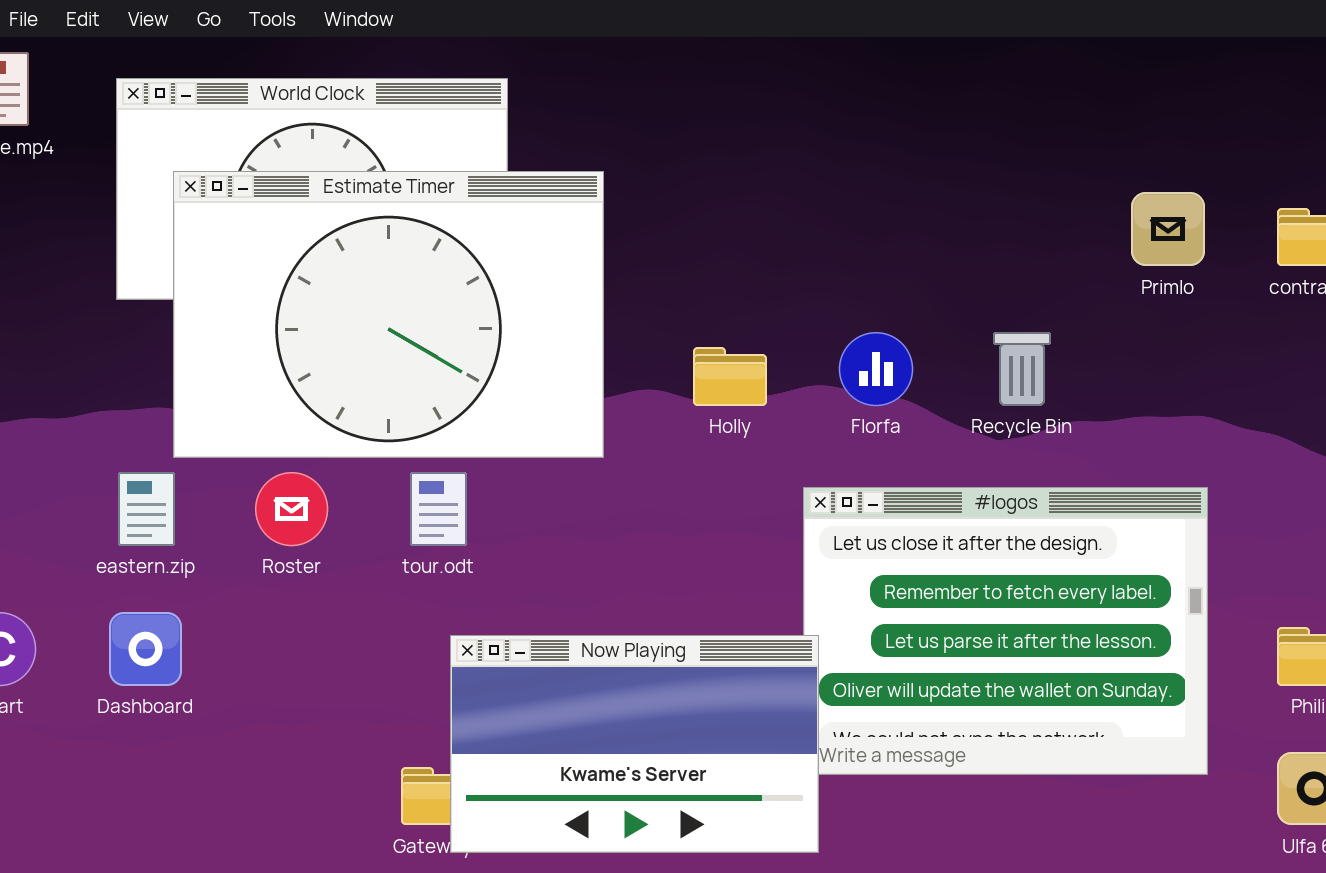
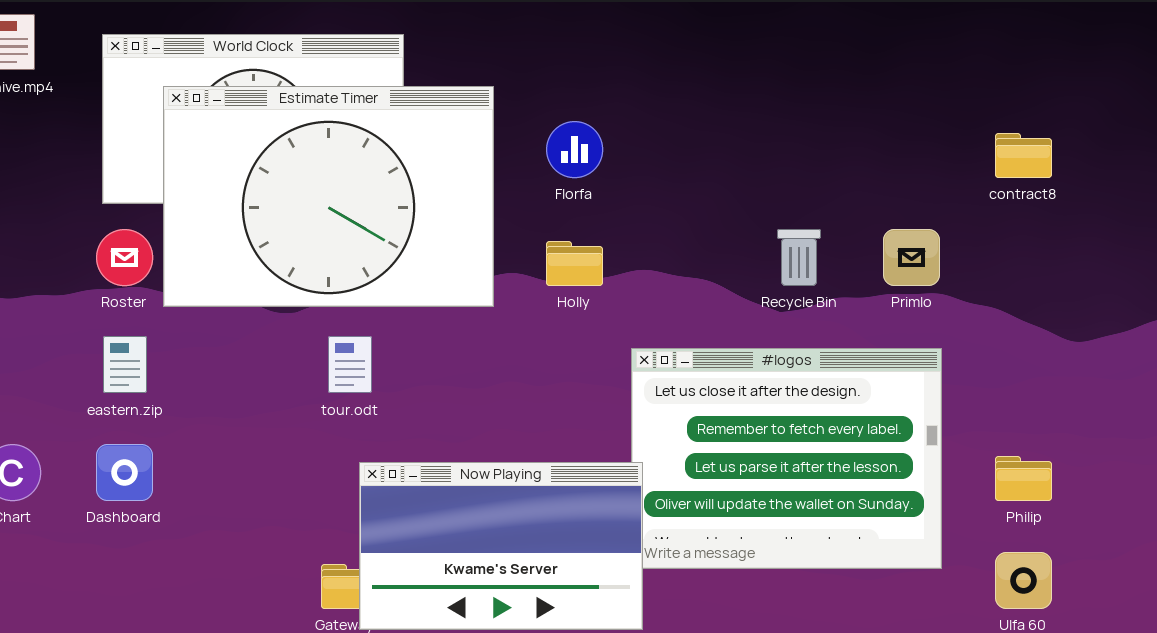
Estimate Timer: [173,171,604,458] -> [163,86,494,307], moved
Primlo: [1131,192,1205,266] -> [883,229,940,286], moved
Florfa: [839,332,913,406] -> [546,121,603,178], moved
Roster: [255,472,328,546] -> [96,229,153,286], moved

